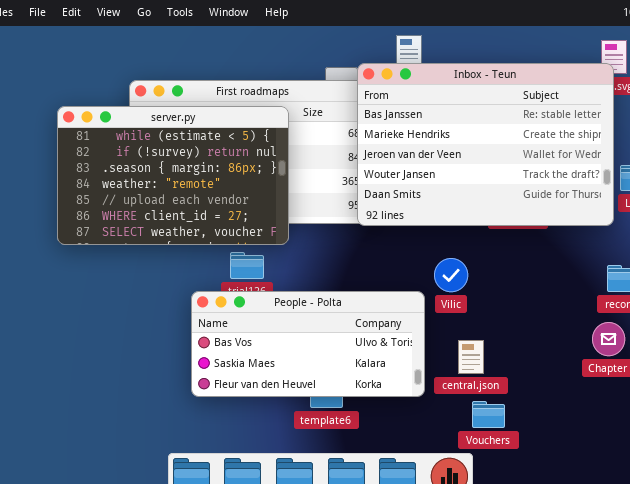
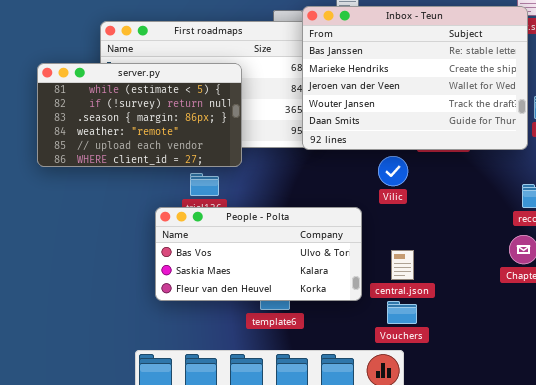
server.py: [57,106,289,245] -> [37,63,242,167], resized
Vilic: [434,258,468,292] -> [378,156,408,186], moved
Vouchers: [472,401,505,428] -> [387,301,417,324], moved

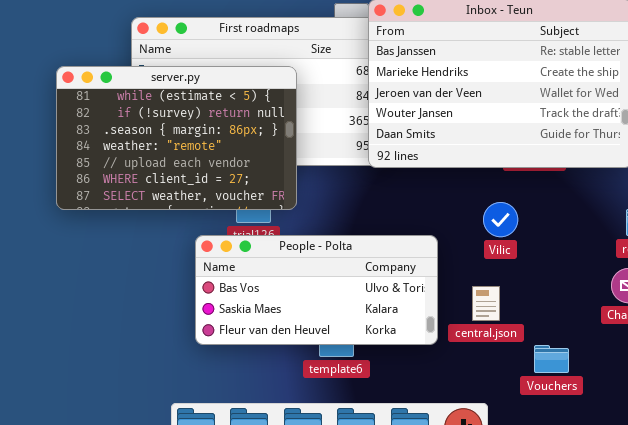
server.py: [37,63,242,167] -> [56,66,297,210], resized
Vilic: [378,156,408,186] -> [483,202,518,237], moved
Vouchers: [387,301,417,324] -> [534,345,569,373], moved

